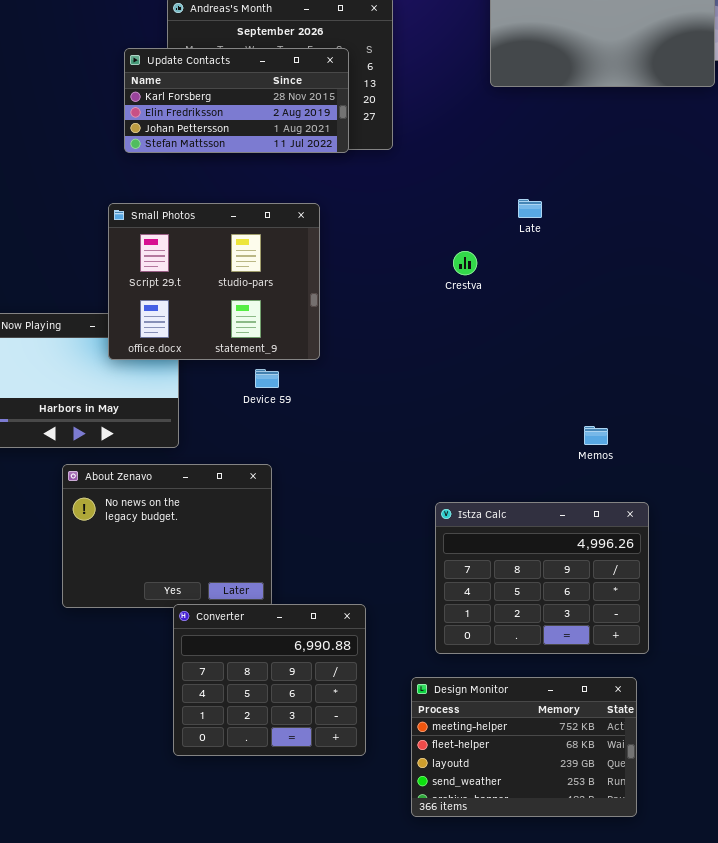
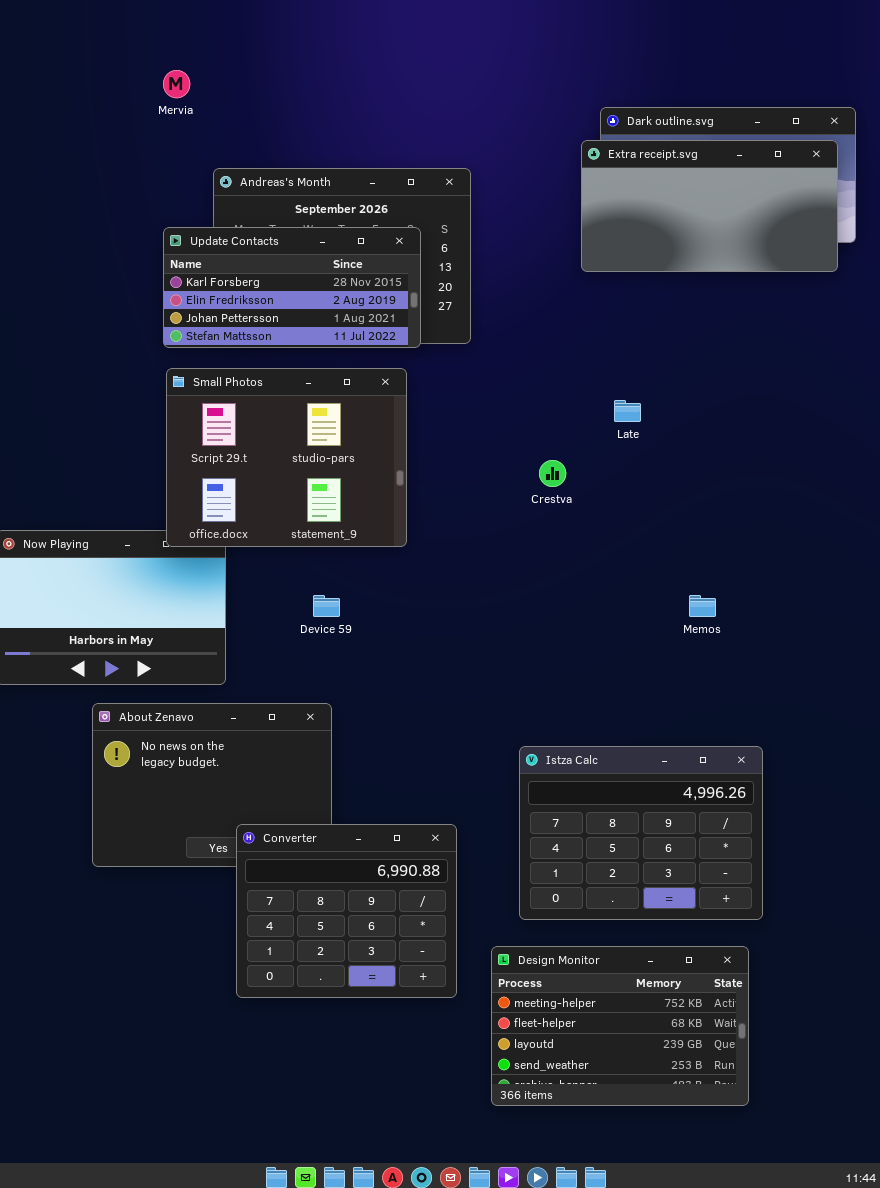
Small Photos: [108,203,320,360] -> [166,368,407,547], moved
Memos: [584,426,608,445] -> [689,595,716,617], moved
Converter: [173,604,366,756] -> [236,824,457,998], moved

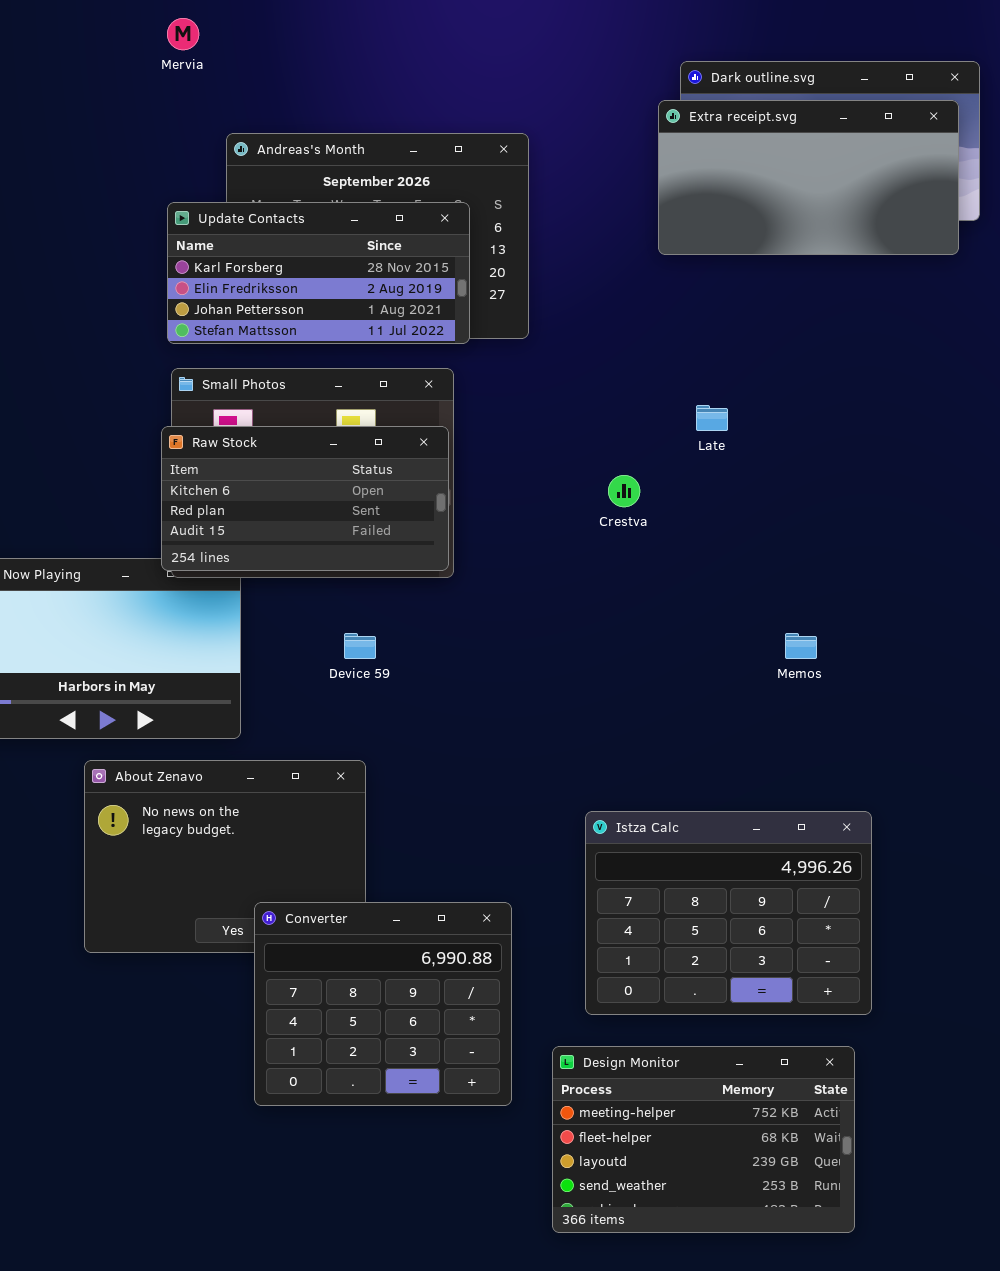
Raw Stock: none -> [161,426,449,571], opened

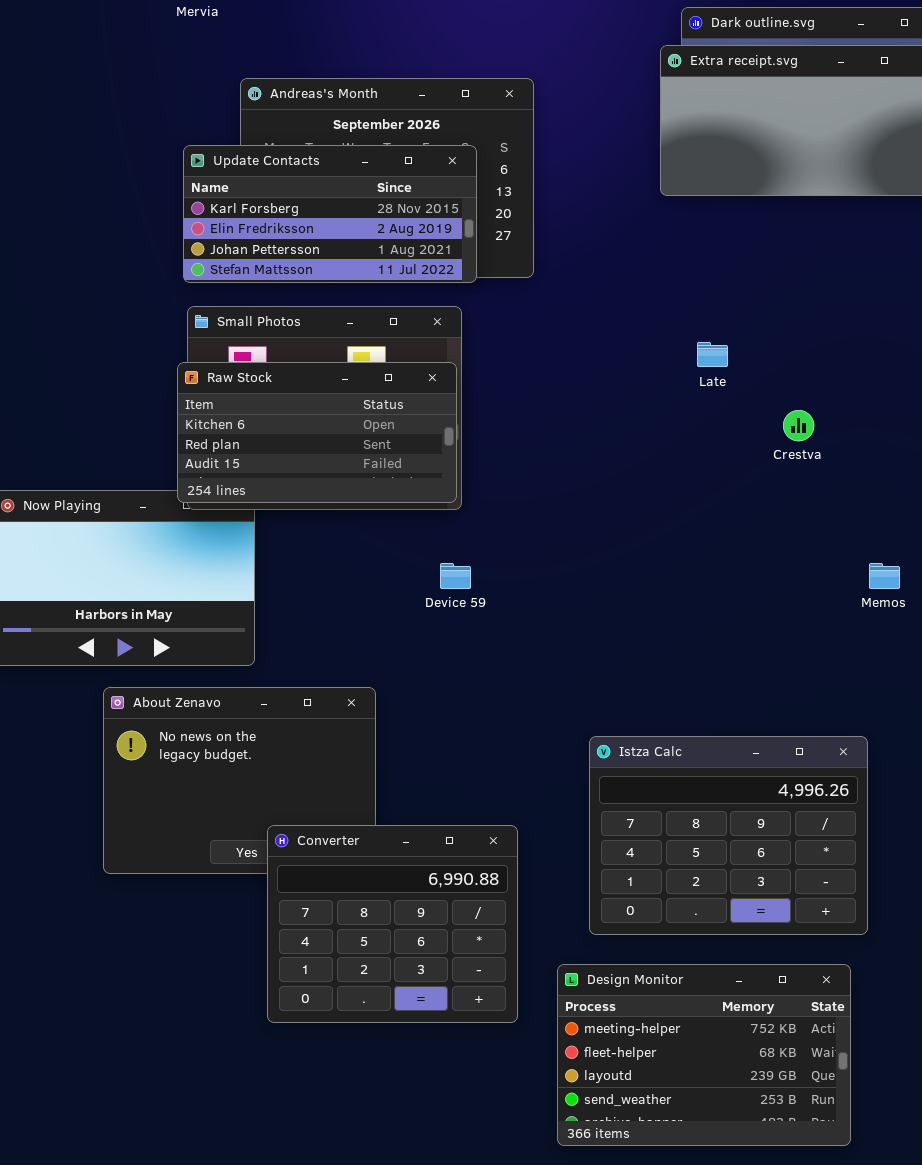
Crestva: [608,475,640,507] -> [783,410,814,441], moved
Device 59: [344,633,376,659] -> [440,563,471,589], moved
Memos: [785,633,817,659] -> [869,563,900,589], moved

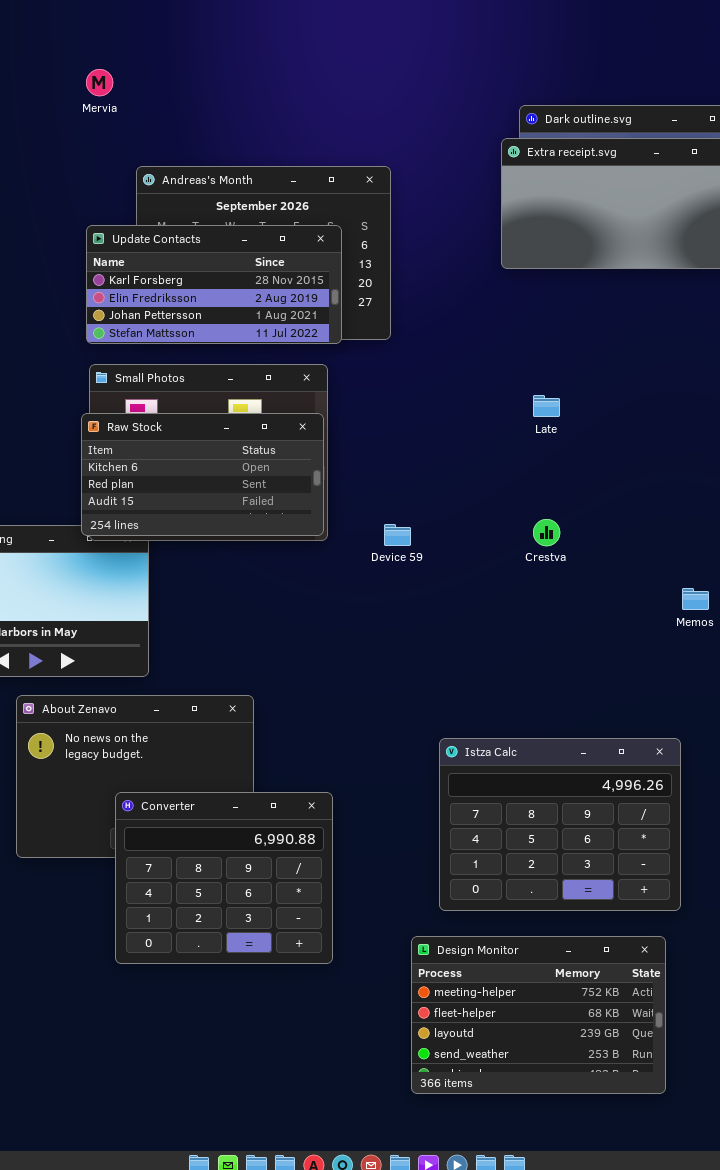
Crestva: [783,410,814,441] -> [533,519,560,546], moved
Device 59: [440,563,471,589] -> [384,524,411,546], moved
Converter: [267,825,518,1023] -> [115,792,333,964], moved

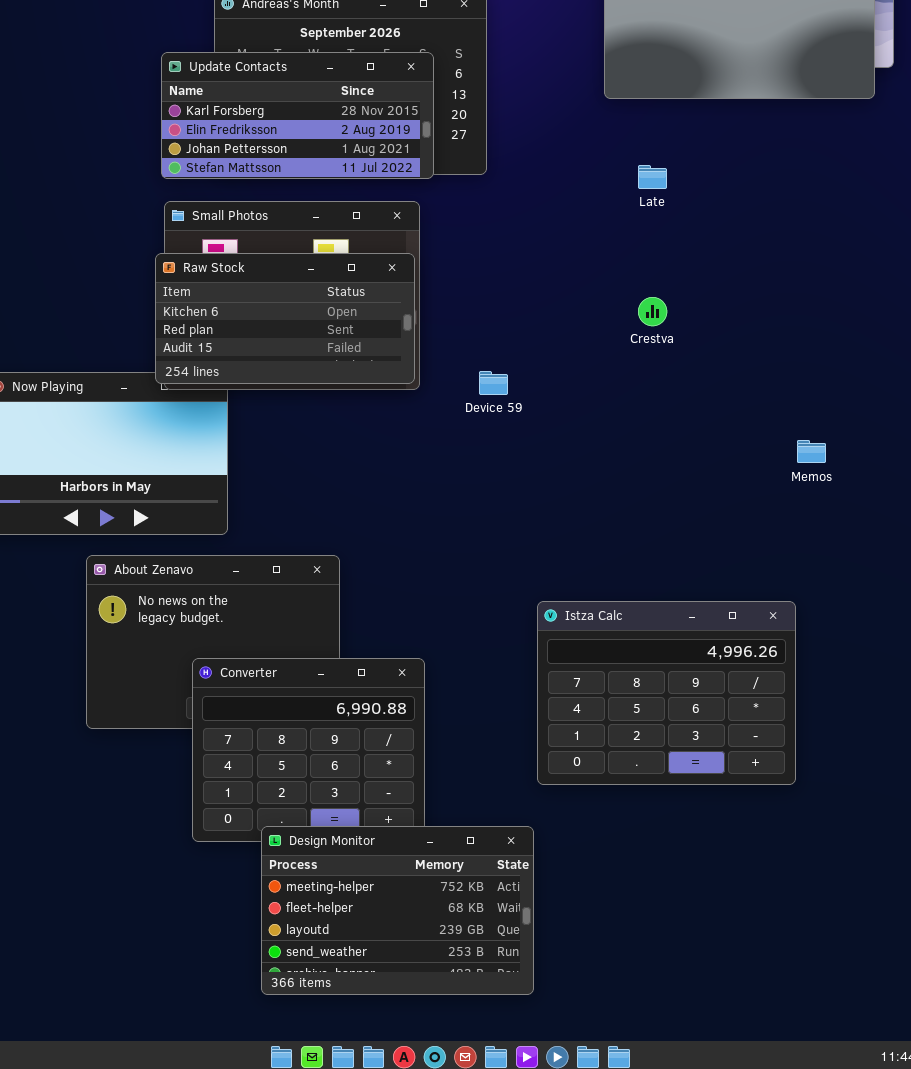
Late: [533,395,560,417] -> [638,165,667,189], moved
Crestva: [533,519,560,546] -> [638,297,667,326], moved
Design Monitor: [411,936,666,1094] -> [261,826,534,995], moved

